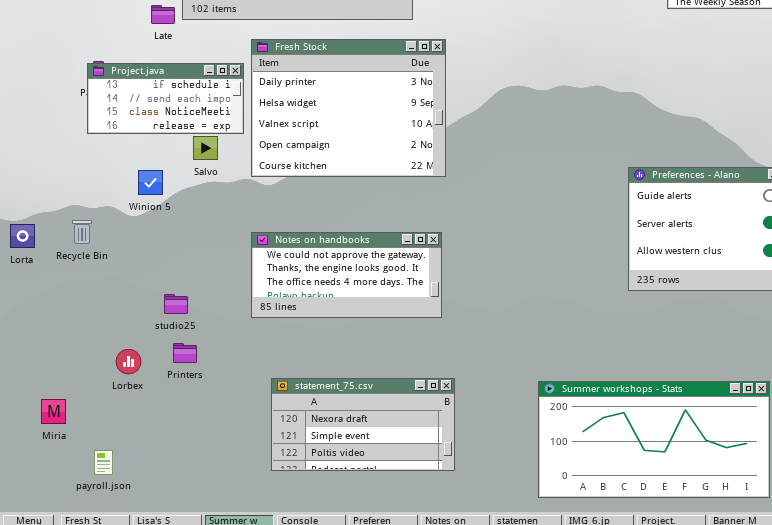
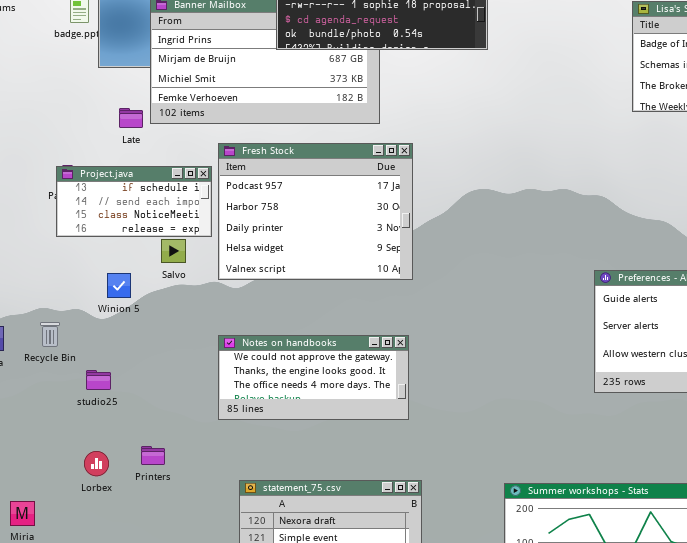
Fresh Stock: [251,39,446,177] -> [218,143,413,280], scrolled up 2 rows
studio25: [164,294,188,314] -> [86,370,111,390], moved

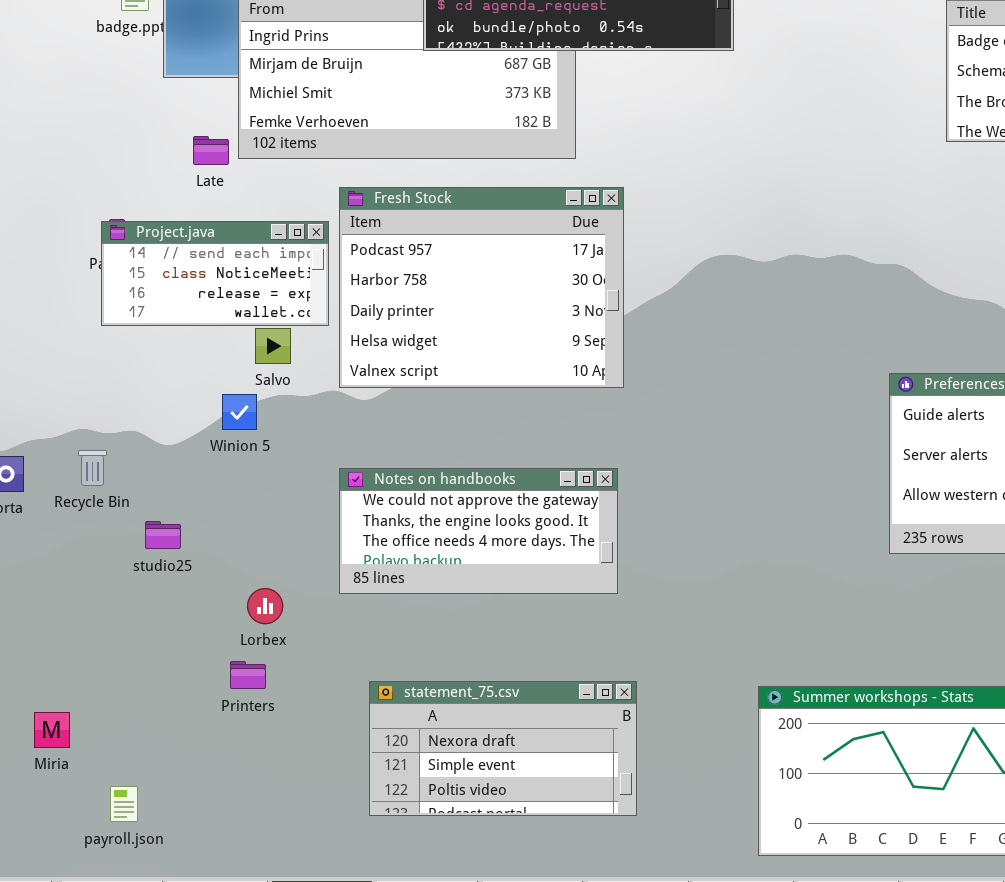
Project.java: [56,166,212,237] -> [101,221,329,326], scrolled down 1 row
Winion 5: [107,273,131,298] -> [222,394,257,430], moved
Printers: [141,446,165,465] -> [230,661,266,689], moved
Lorbex: [84,451,109,476] -> [247,588,283,624], moved

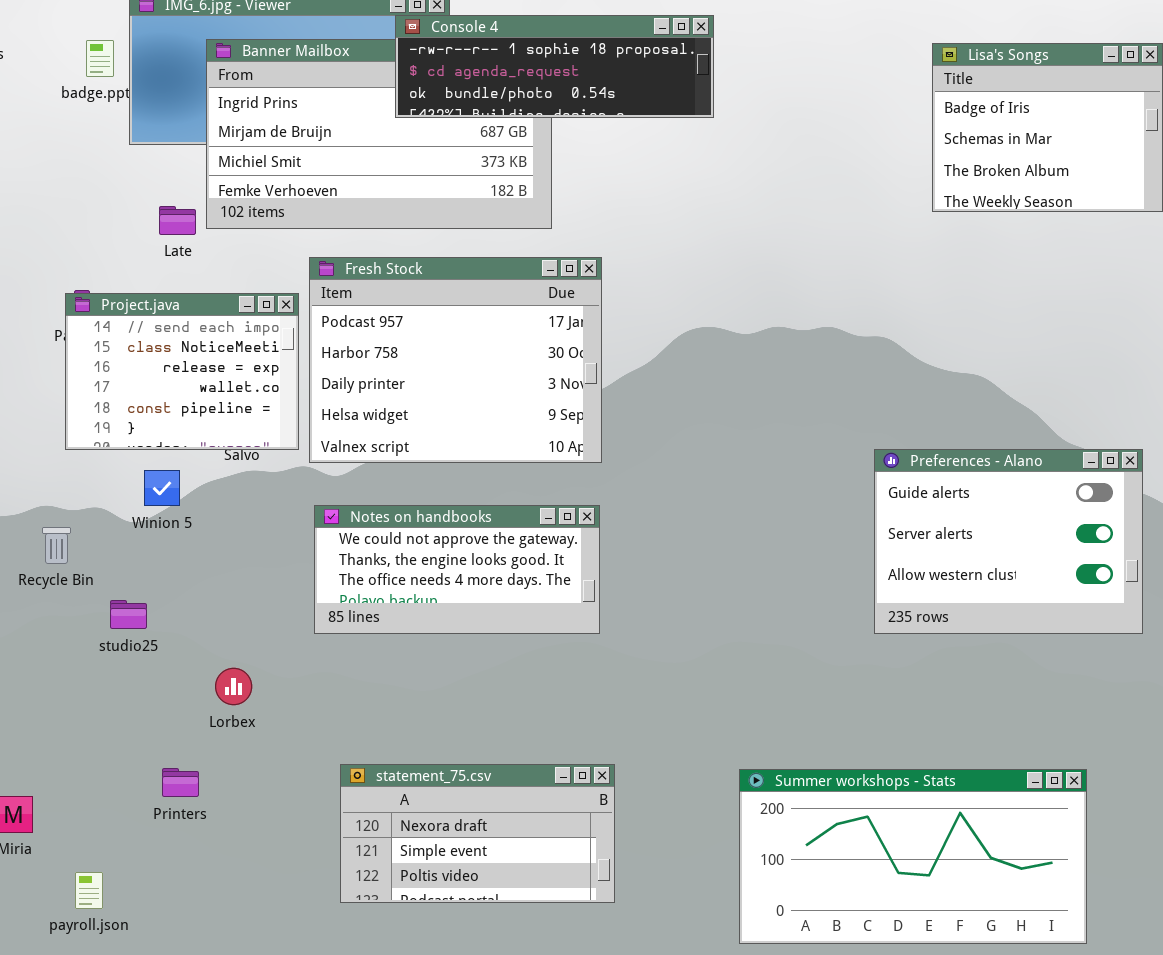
Project.java: [101,221,329,326] -> [65,293,299,450], resized
Winion 5: [222,394,257,430] -> [144,470,180,506], moved
Notes on handbooks: [339,468,618,594] -> [314,505,600,634], moved
Printers: [230,661,266,689] -> [162,768,199,797], moved

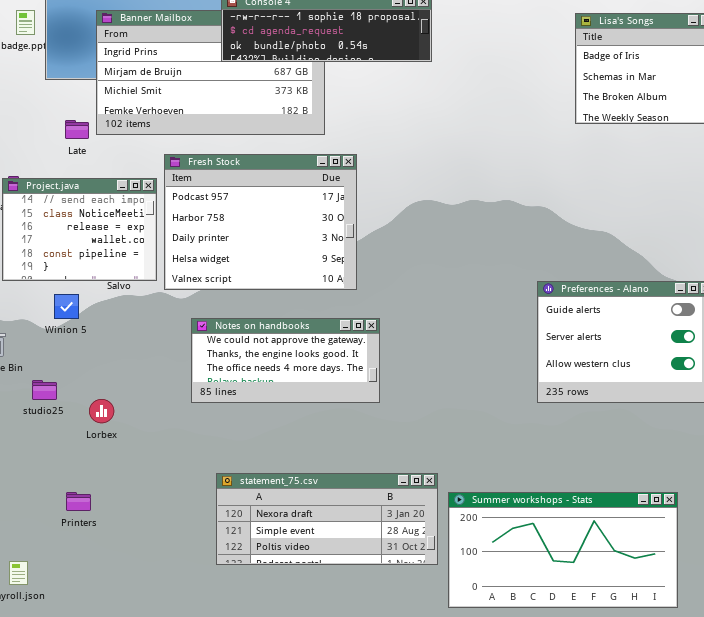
Notes on handbooks: [314,505,600,634] -> [191,318,380,403], moved
Lorbex: [215,668,252,705] -> [89,399,114,423], moved
statement_75.csv: [340,764,615,903] -> [216,473,438,565], moved, resized

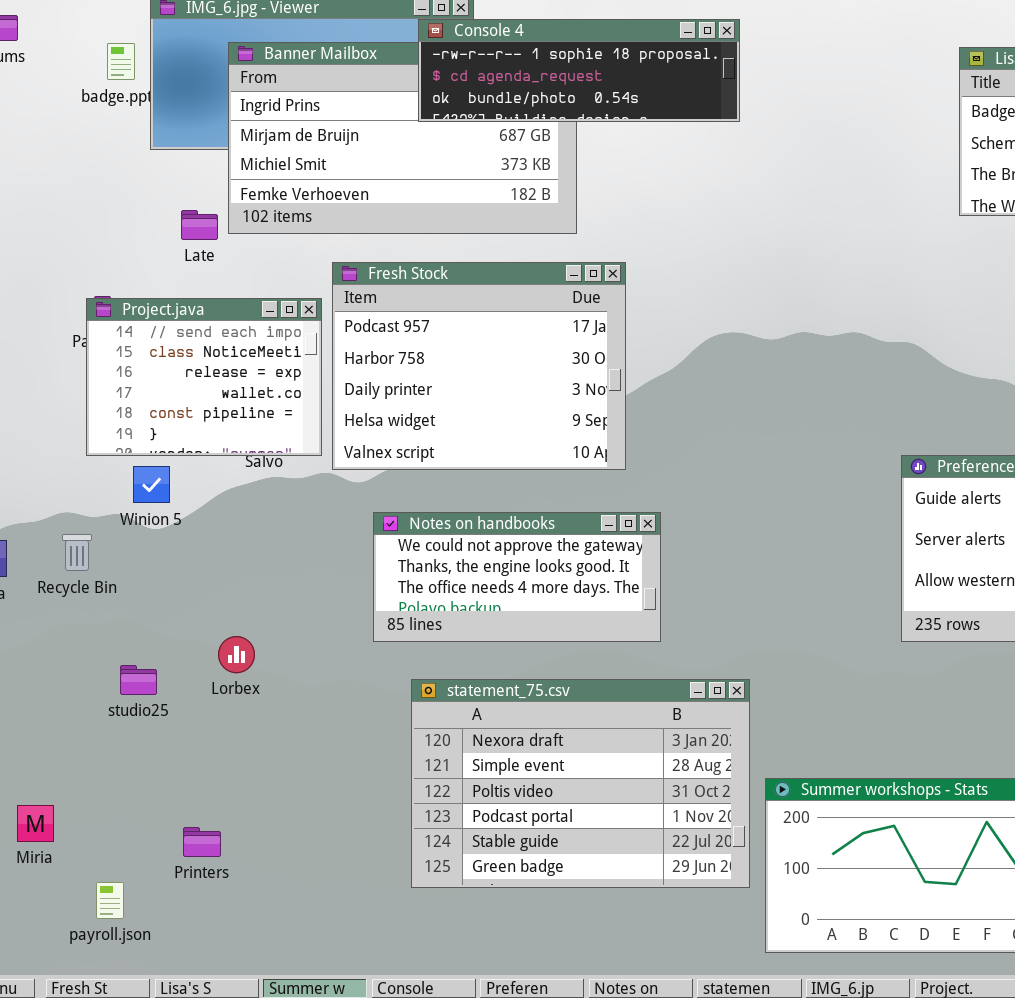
Winion 5: [54,294,79,319] -> [133,466,170,503], moved
studio25: [32,380,57,400] -> [120,665,157,695], moved
statement_75.csv: [216,473,438,565] -> [411,679,750,888], resized
Printers: [66,492,91,511] -> [183,827,221,857], moved

